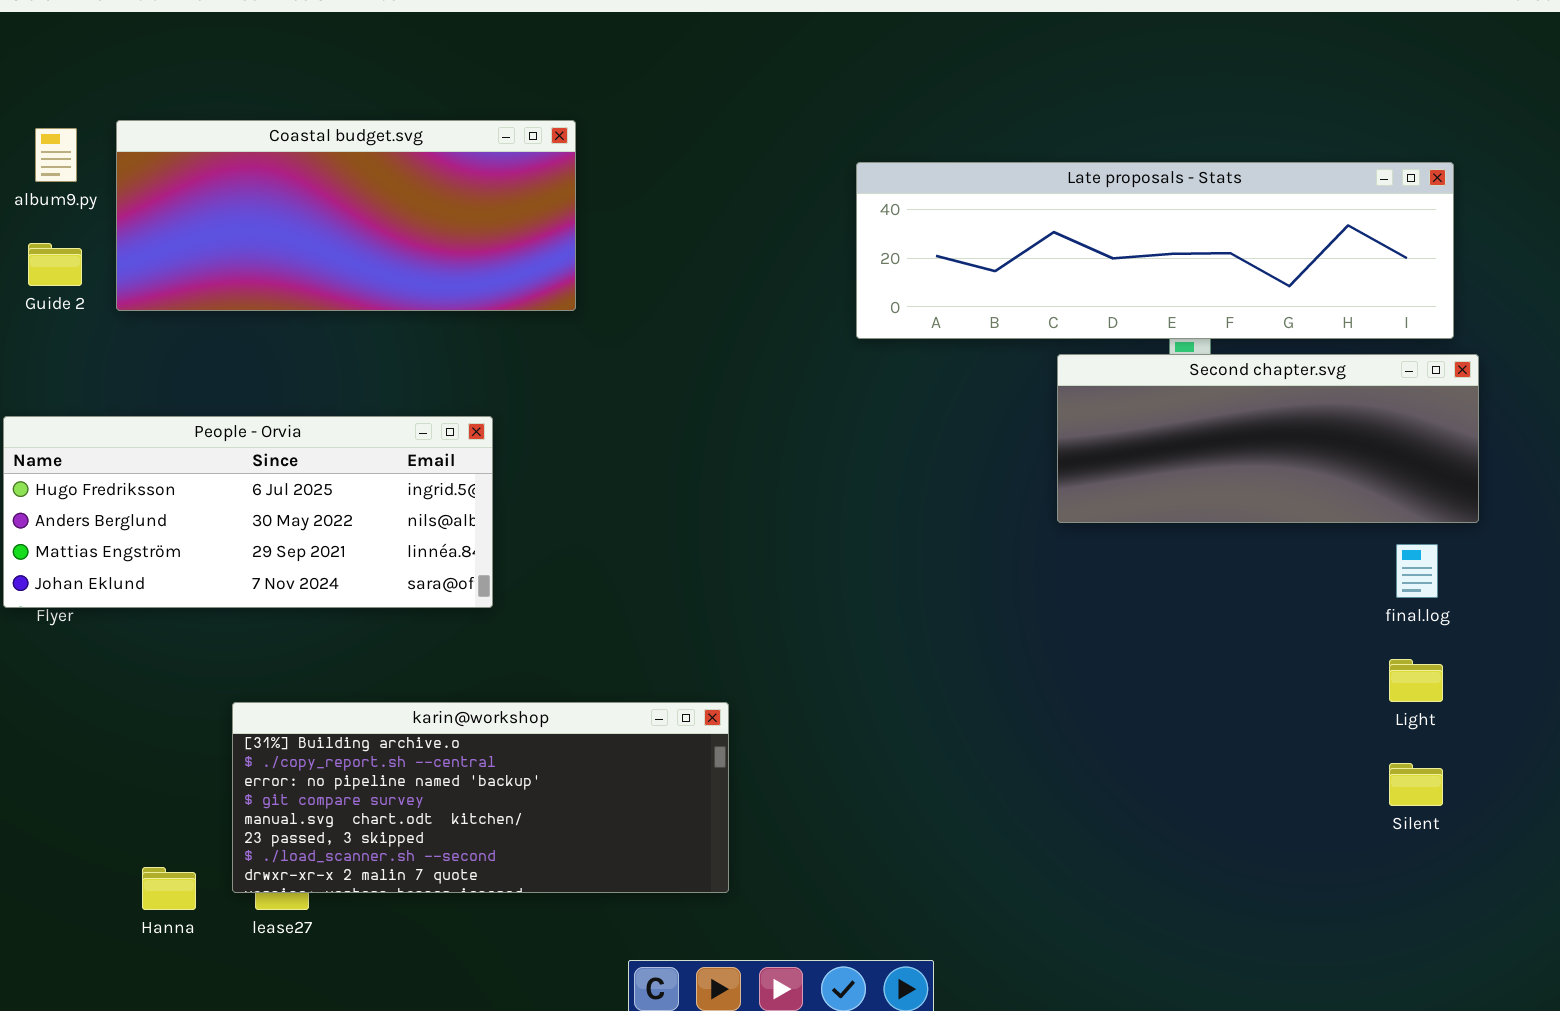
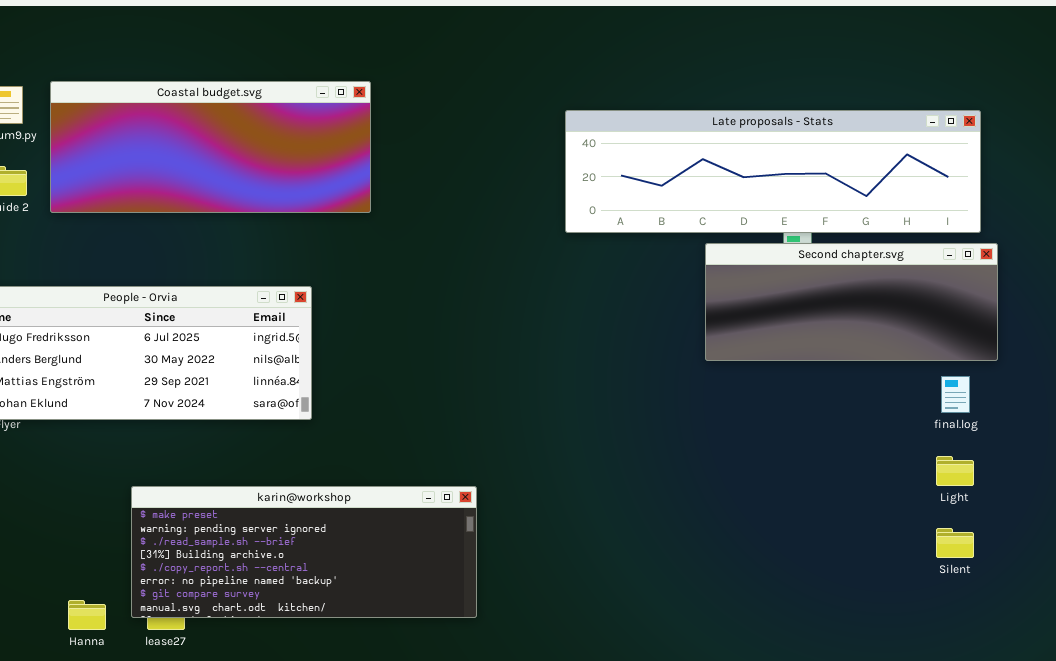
karin@workshop: [232,702,729,893] -> [131,486,477,618], scrolled up 3 rows

